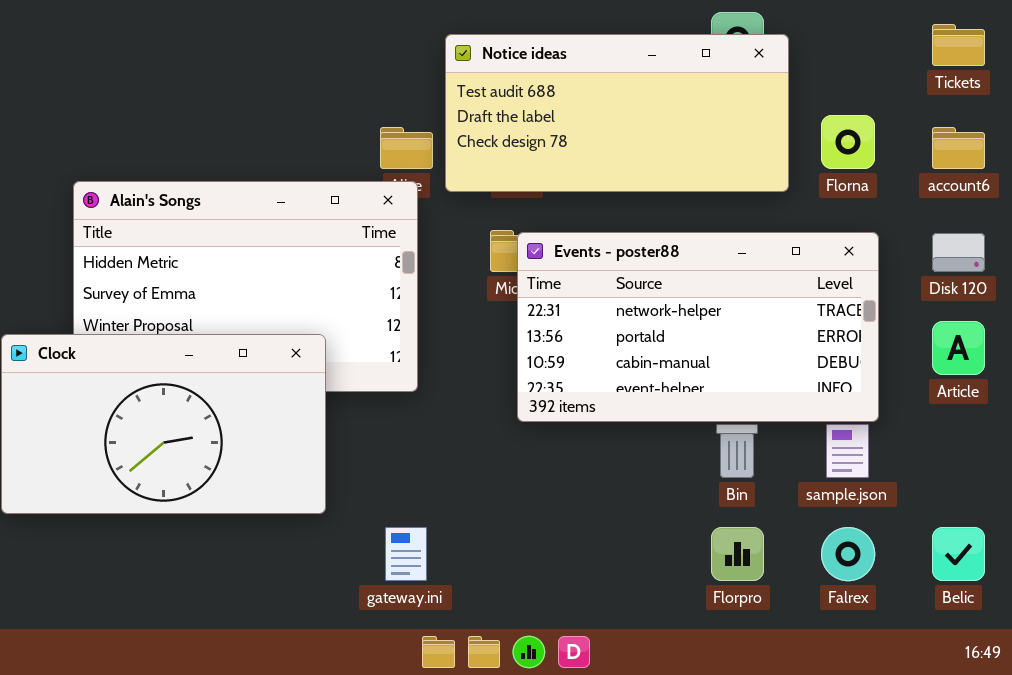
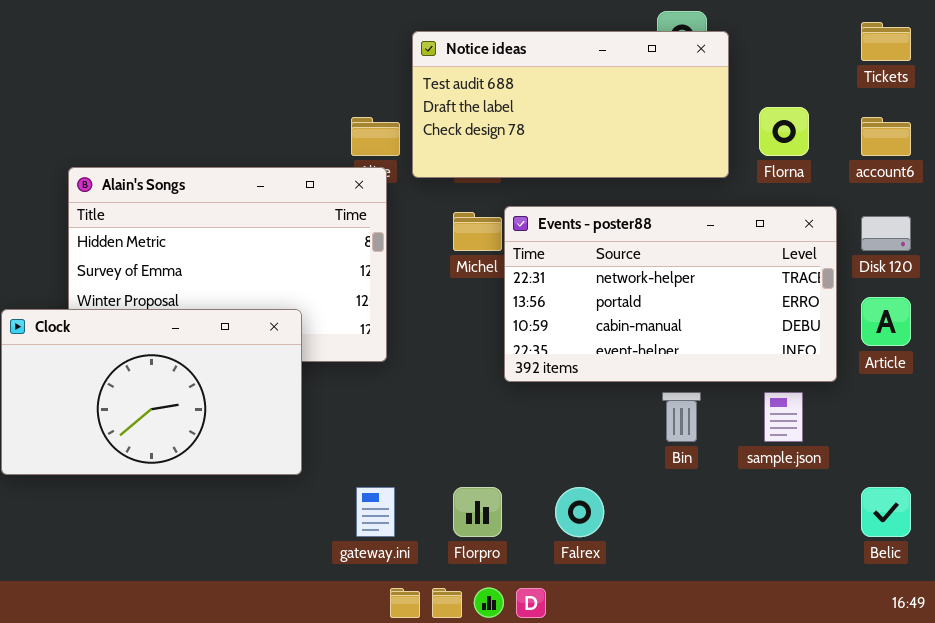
Events - poster88: [517,232,879,422] -> [504,206,837,382], moved
Florpro: [711,527,764,581] -> [453,487,502,537], moved
Falrex: [821,527,875,581] -> [555,487,604,537], moved

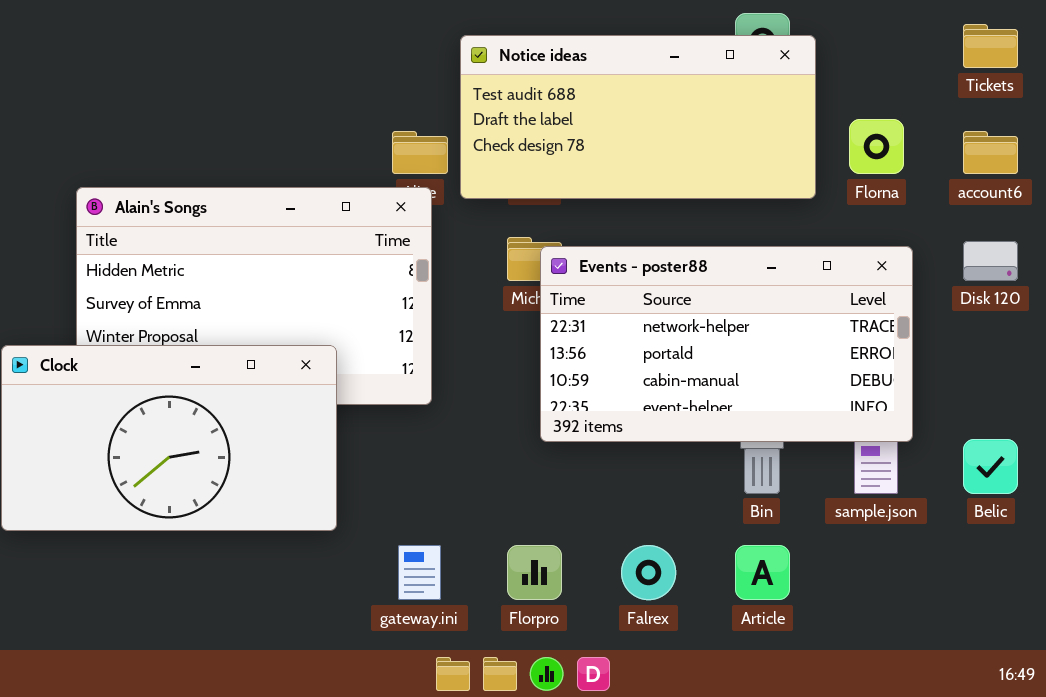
Events - poster88: [504,206,837,382] -> [540,246,913,442], moved
Article: [861,297,911,346] -> [735,545,790,600], moved
Belic: [861,487,911,537] -> [963,439,1018,494], moved

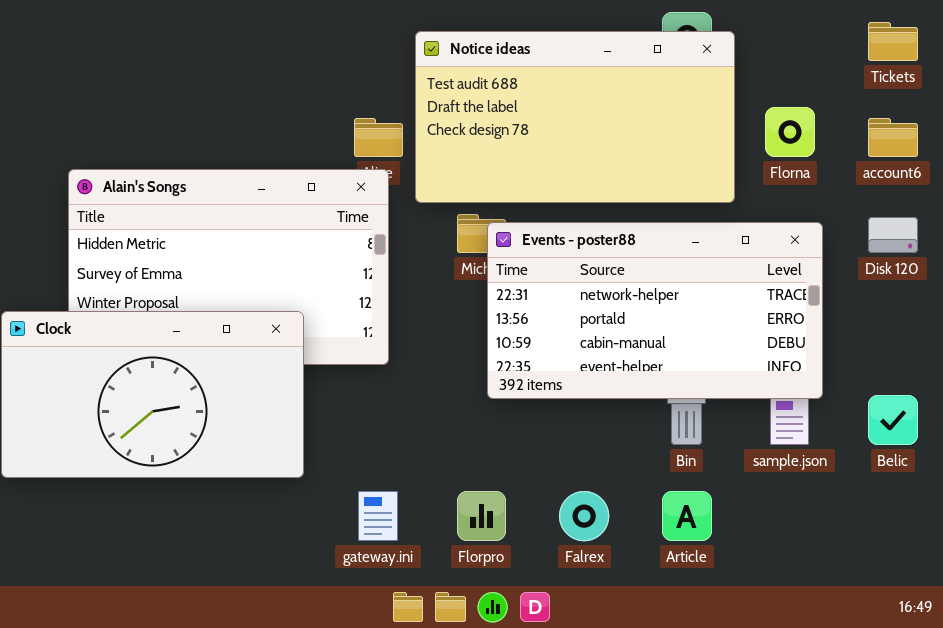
Notice ideas: [460,35,816,199] -> [415,31,735,203], resized

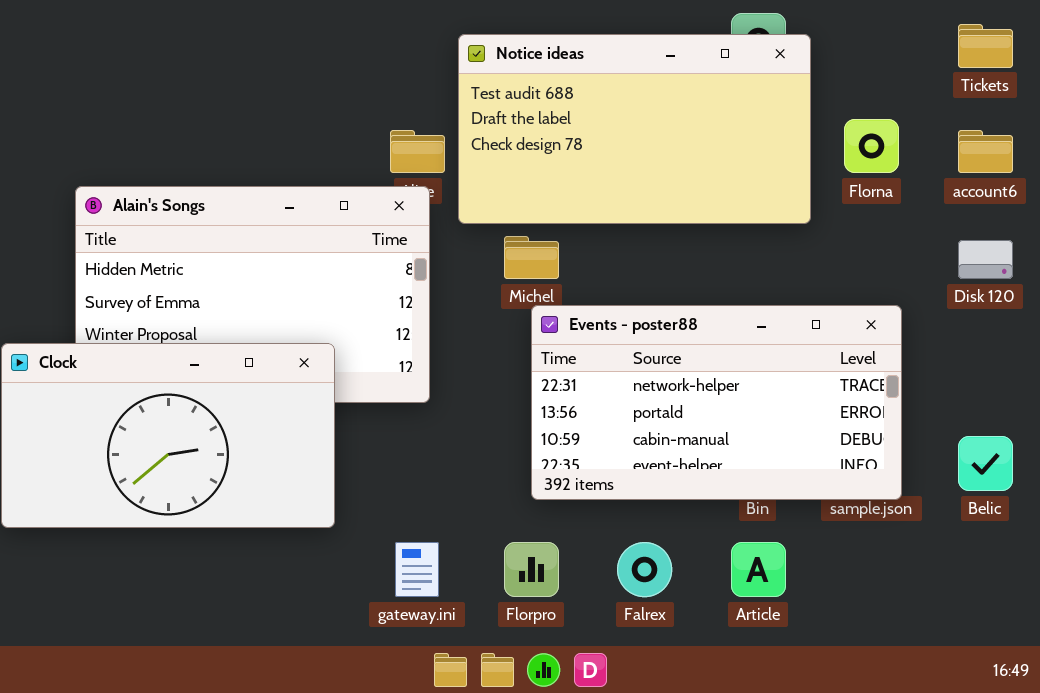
Events - poster88: [487,222,823,399] -> [531,305,902,500], moved

